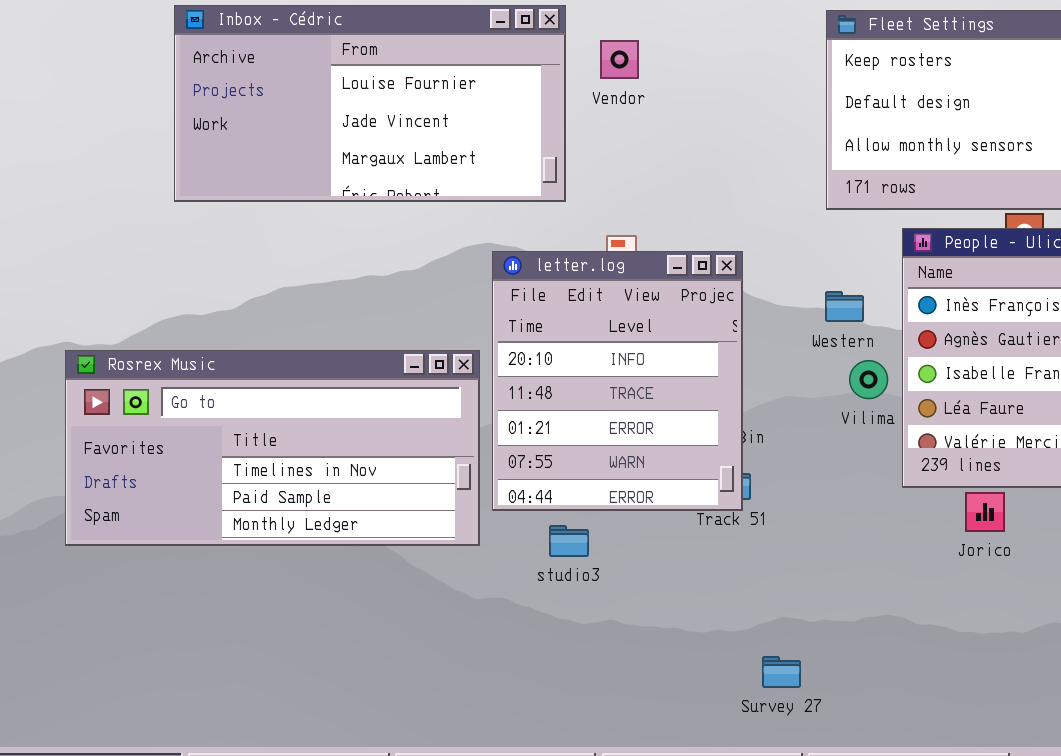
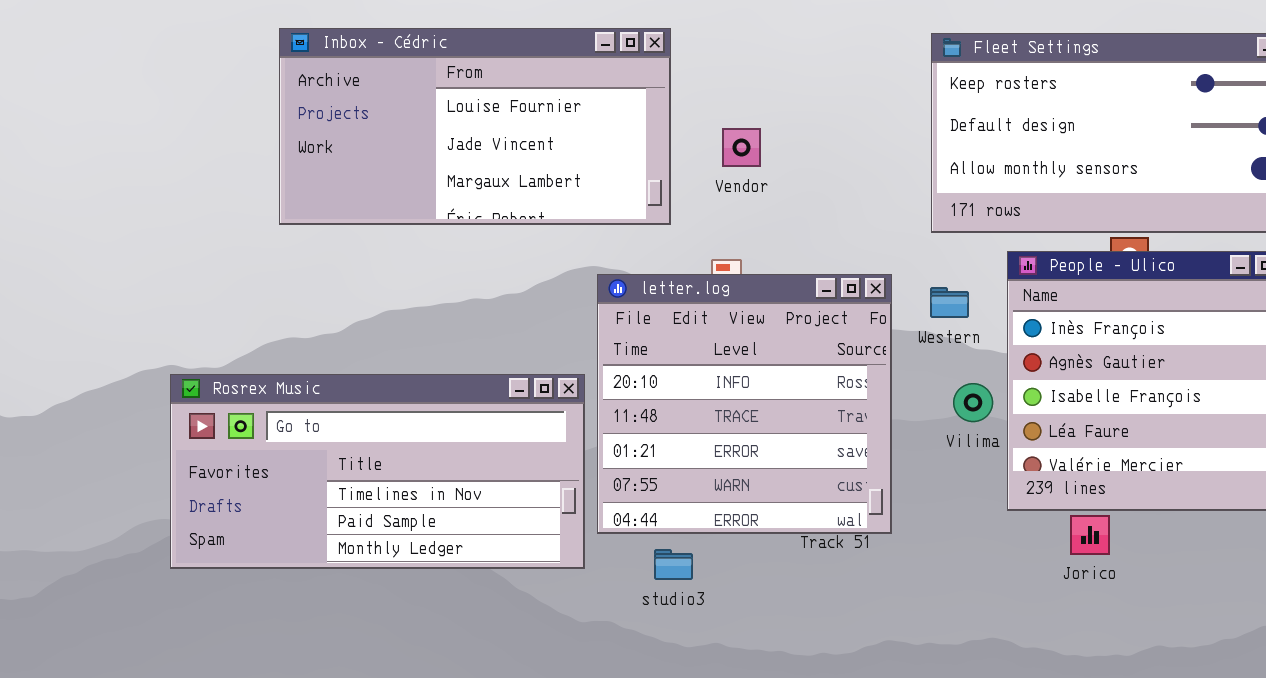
Vendor: [600,40,639,79] -> [722,128,761,167], moved
letter.log: [492,251,743,511] -> [597,274,892,534], resized
Western: [825,291,864,322] -> [930,287,969,318], moved

